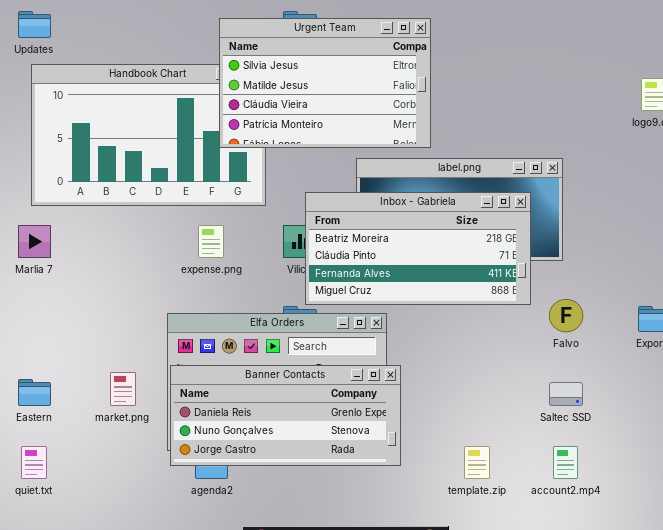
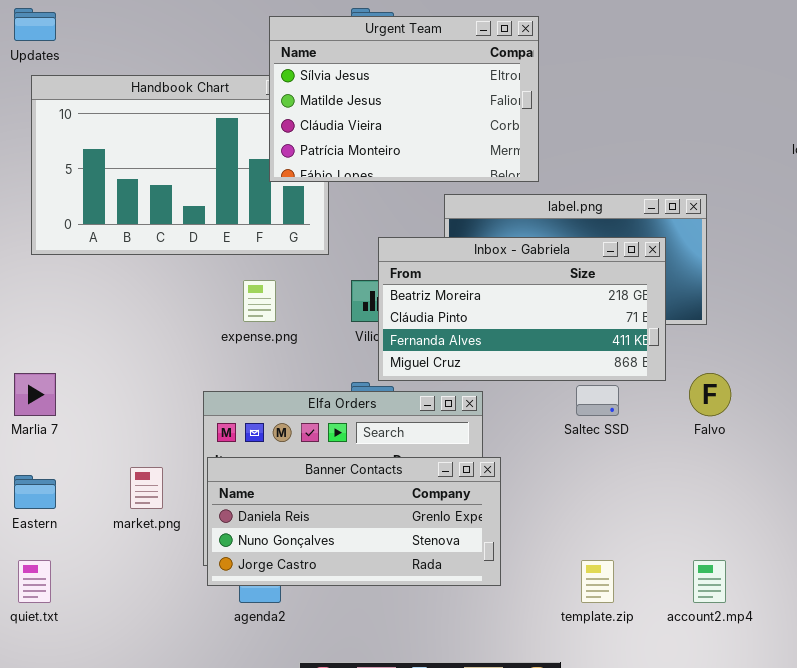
Marlia 7: [18,225,51,258] -> [14,373,56,416], moved
Saltec SSD: [549,382,583,406] -> [576,385,619,416], moved

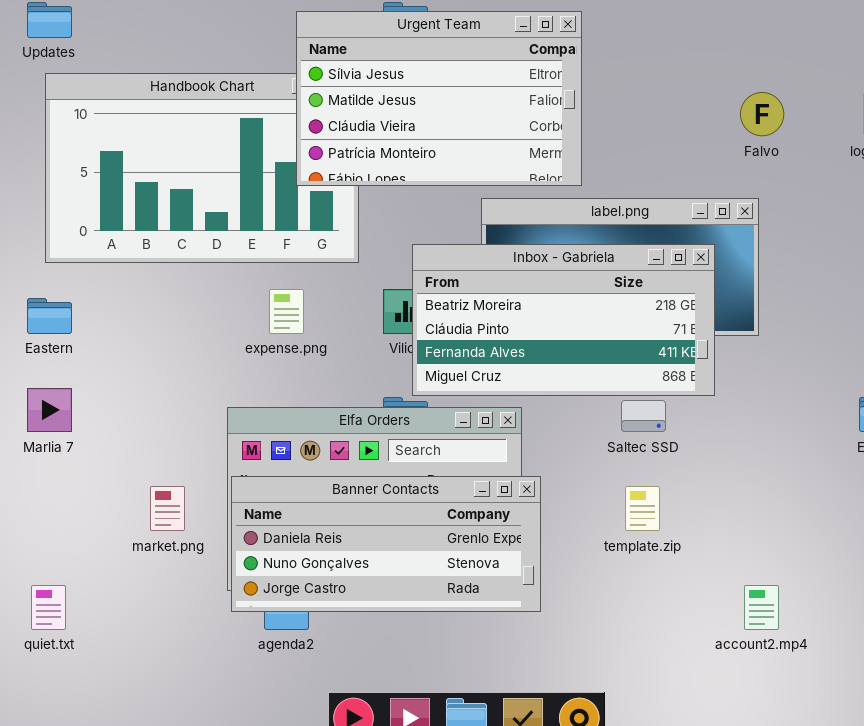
Falvo: [689,373,731,416] -> [740,92,784,136], moved
Eastern: [14,475,56,509] -> [27,298,72,334], moved
template.zip: [581,560,614,603] -> [625,486,660,531], moved

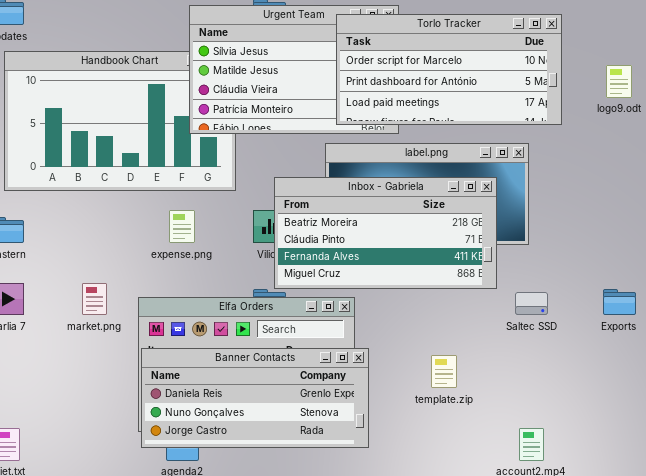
Torlo Tracker: none -> [336,14,562,125], opened
Saltec SSD: [621,400,666,432] -> [515,292,548,315], moved
market.png: [150,486,185,531] -> [82,283,107,315], moved

